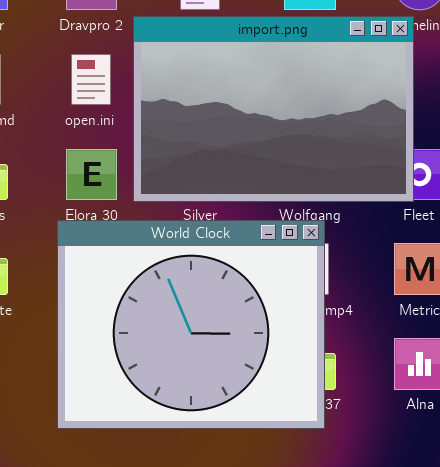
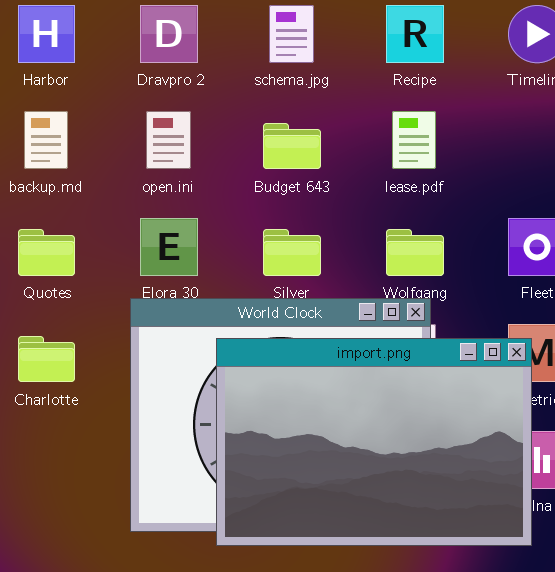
import.png: [133,16,414,202] -> [216,338,532,546], moved

